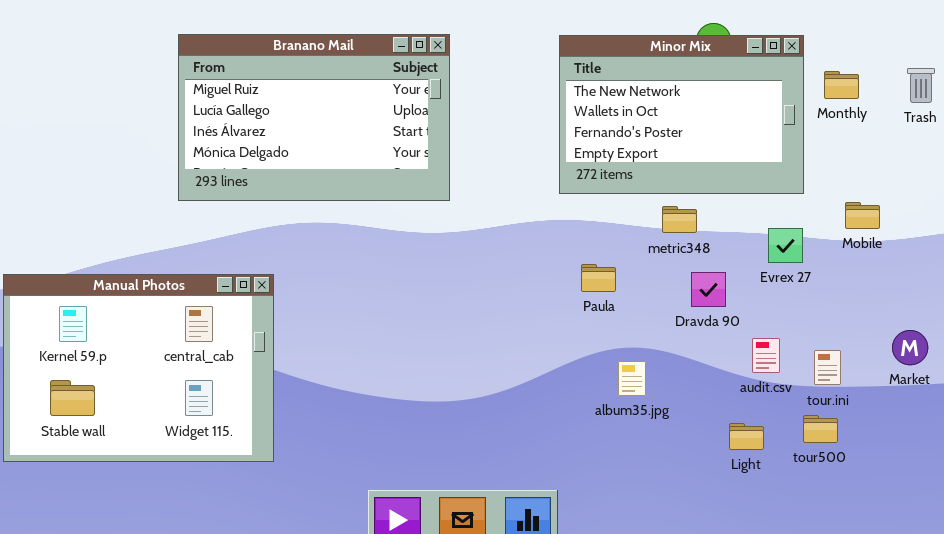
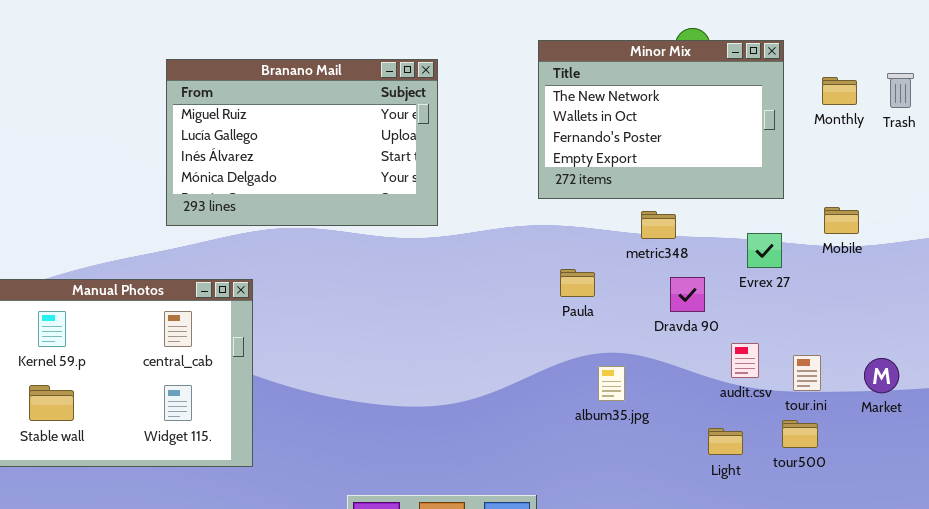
Branano Mail: [178,34,450,201] -> [166,59,438,226], moved
Monthly: [824,71,859,99] -> [822,77,857,105], moved
Market: [892,330,928,365] -> [864,358,899,393], moved

